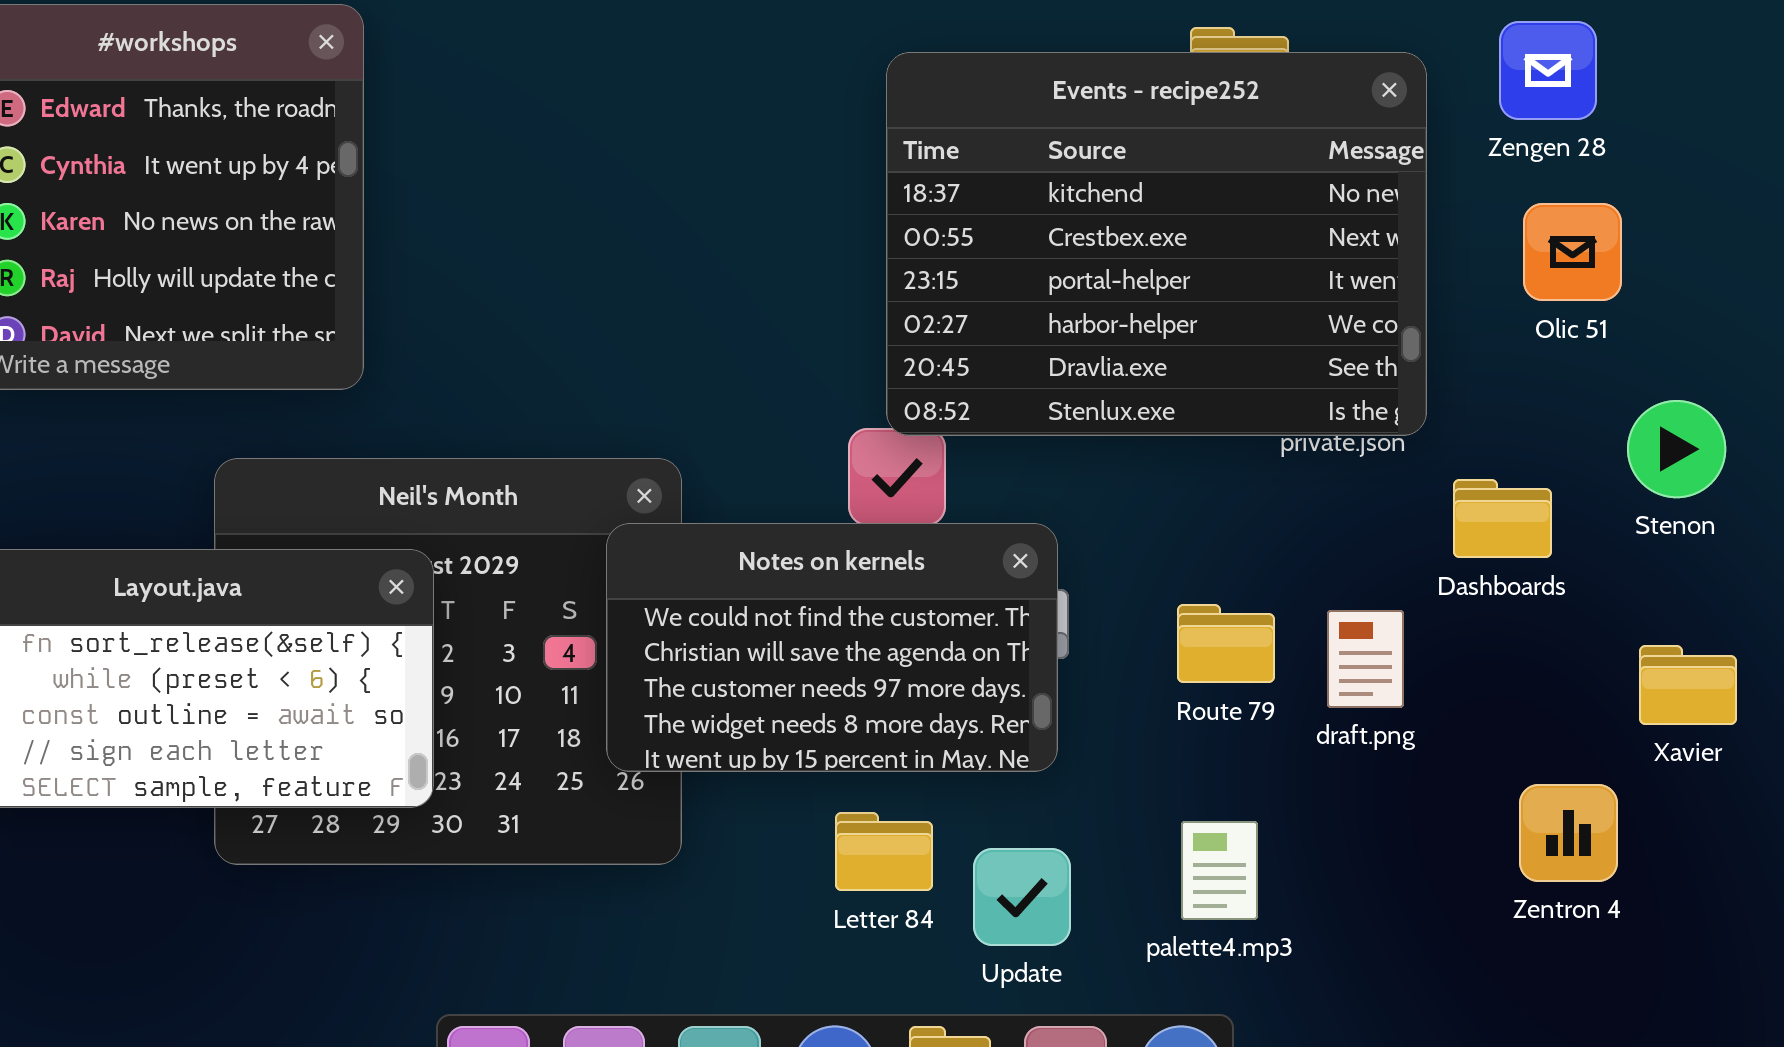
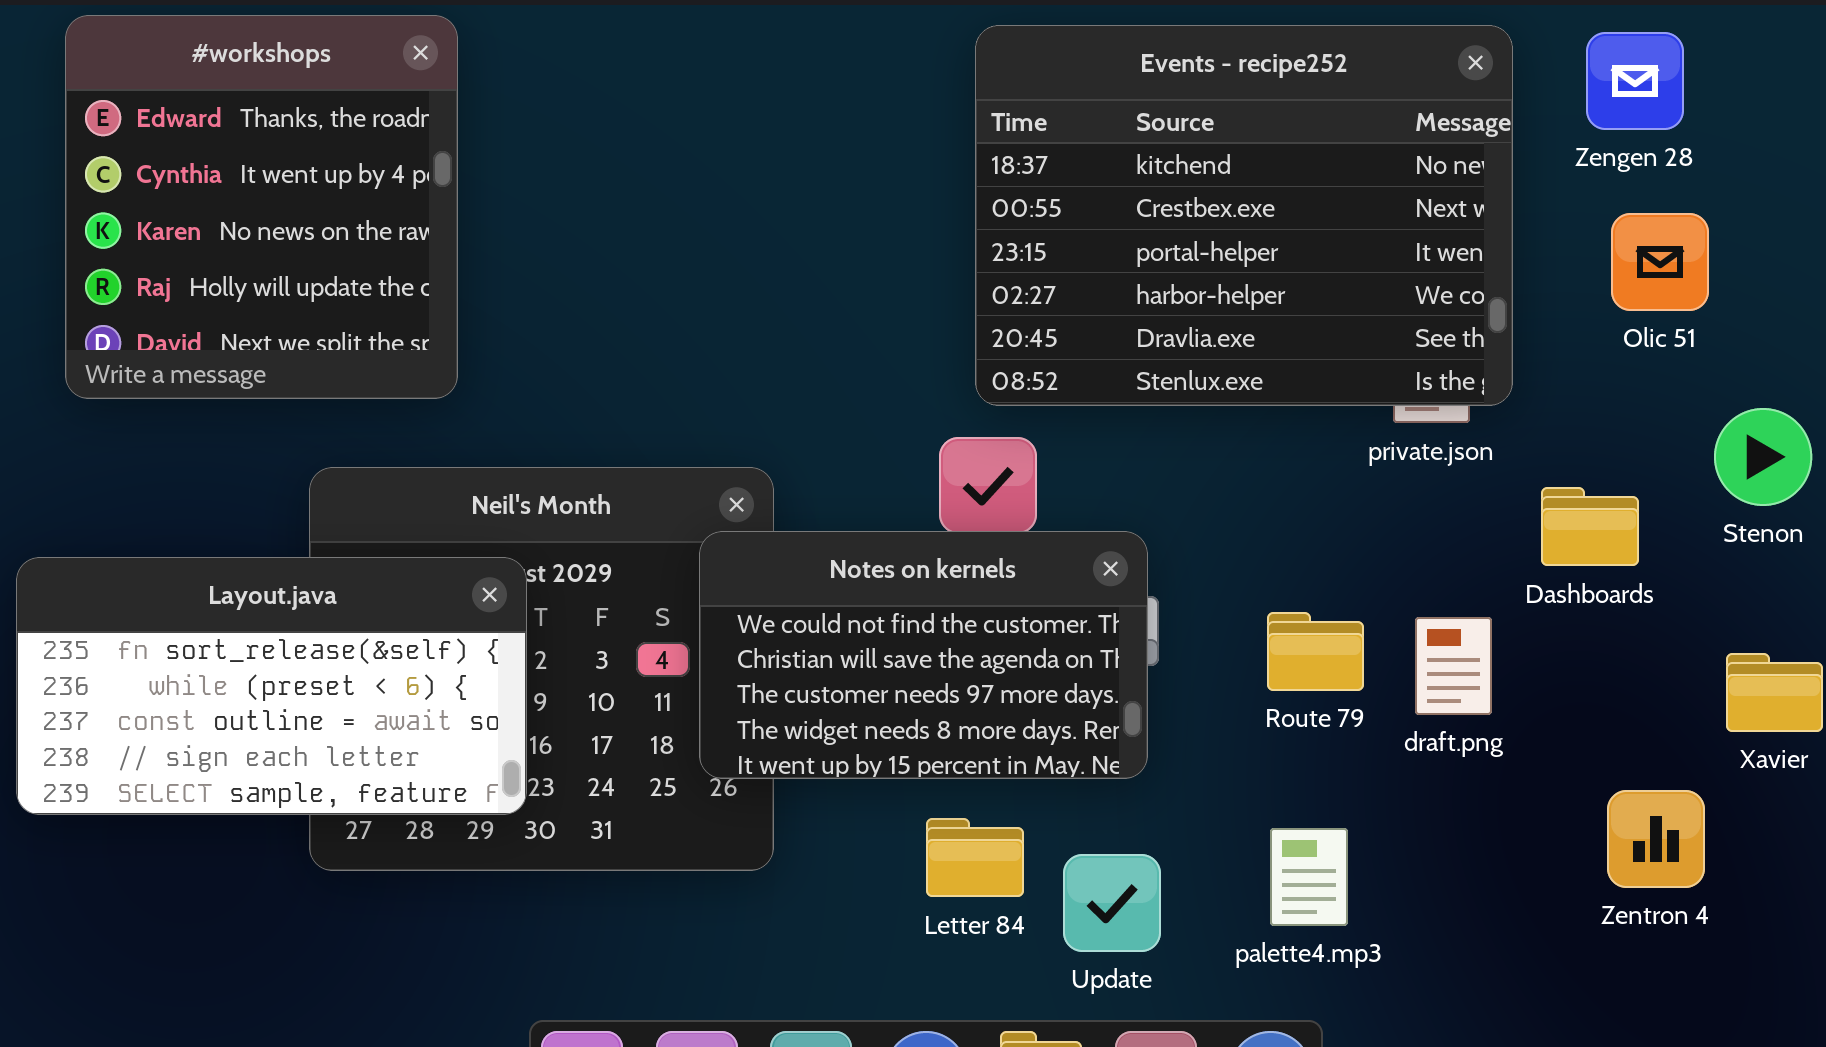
Events - recipe252: [886,52,1427,436] -> [975,25,1513,406], moved

